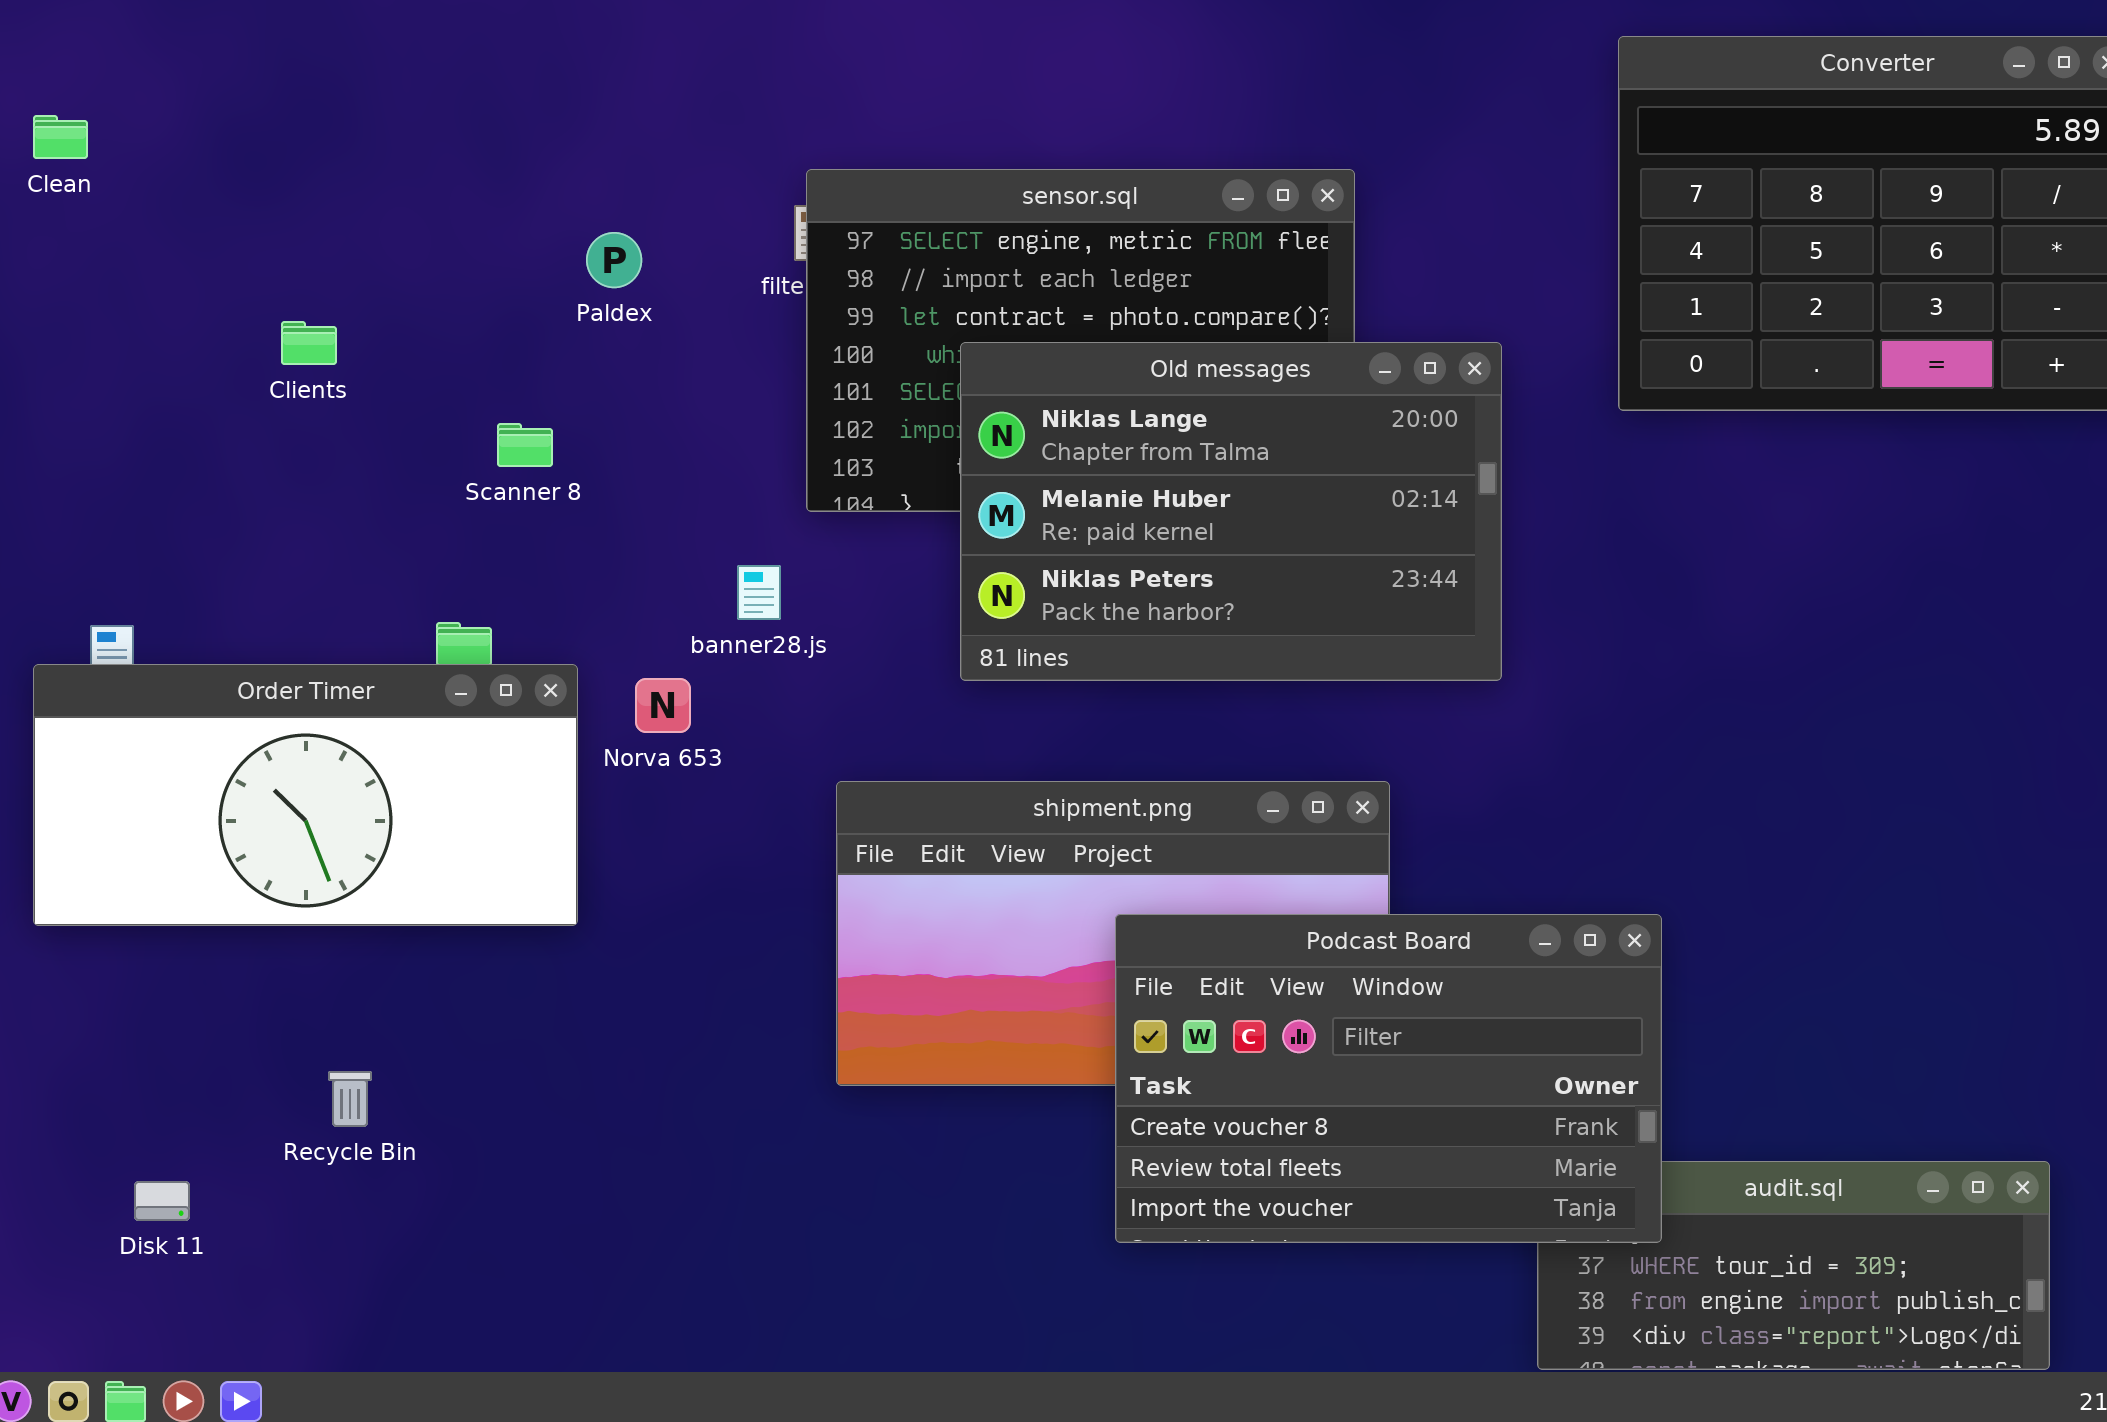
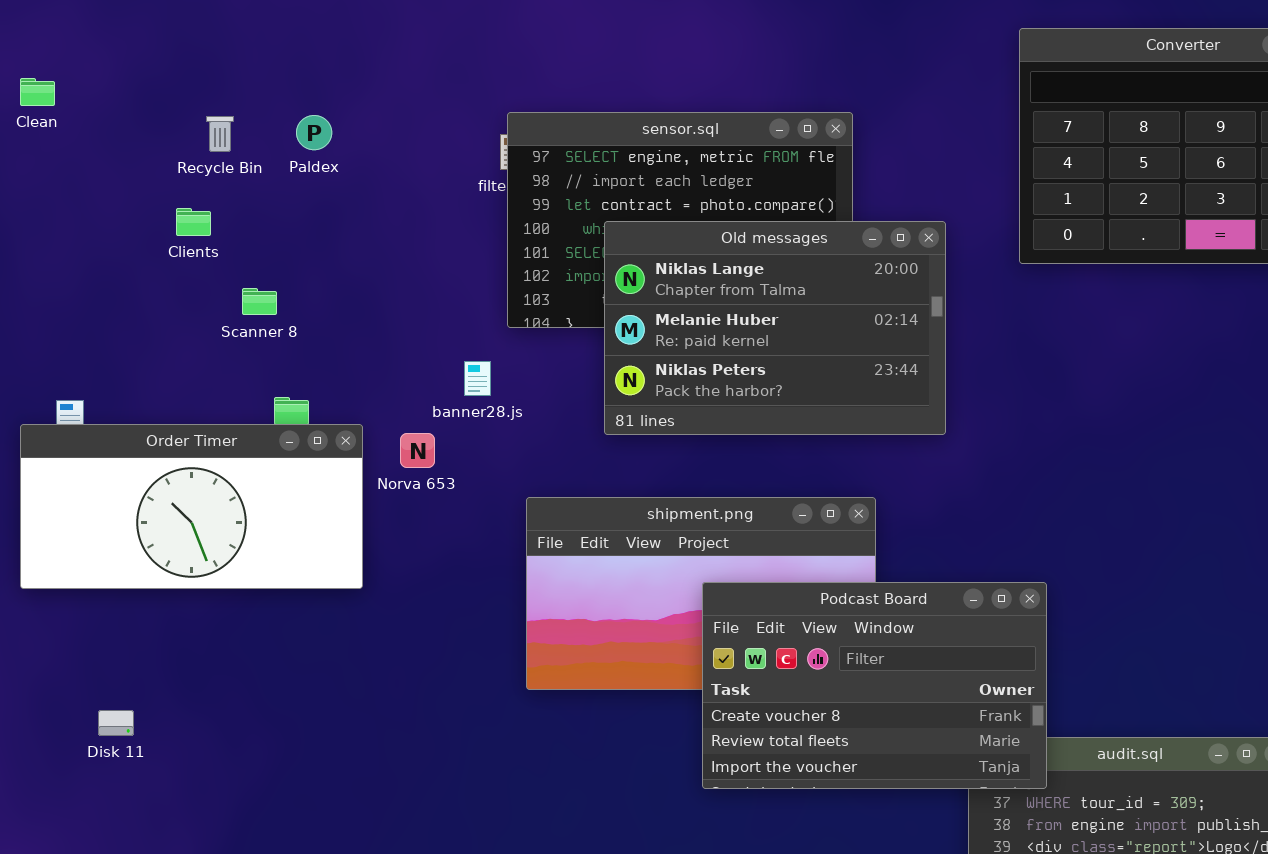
Paldex: [586,232,642,288] -> [296,115,332,150], moved
Scanner 8: [497,423,553,467] -> [242,288,277,315], moved
Recycle Bin: [328,1071,372,1127] -> [206,116,234,152], moved
Disk 11: [134,1181,190,1221] -> [98,710,134,736], moved

